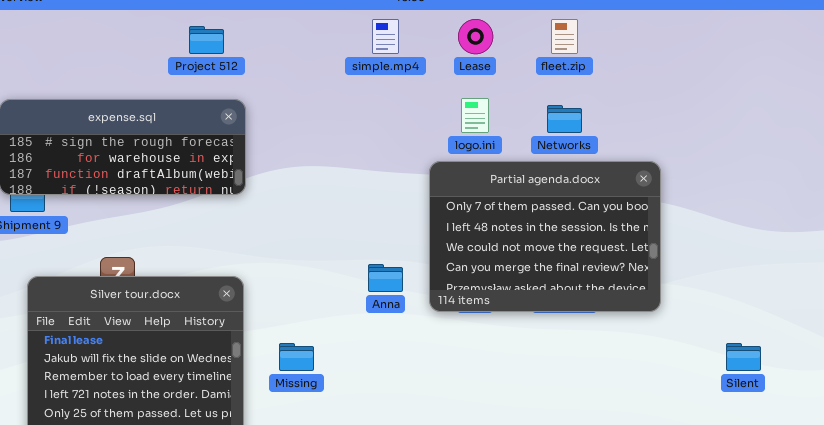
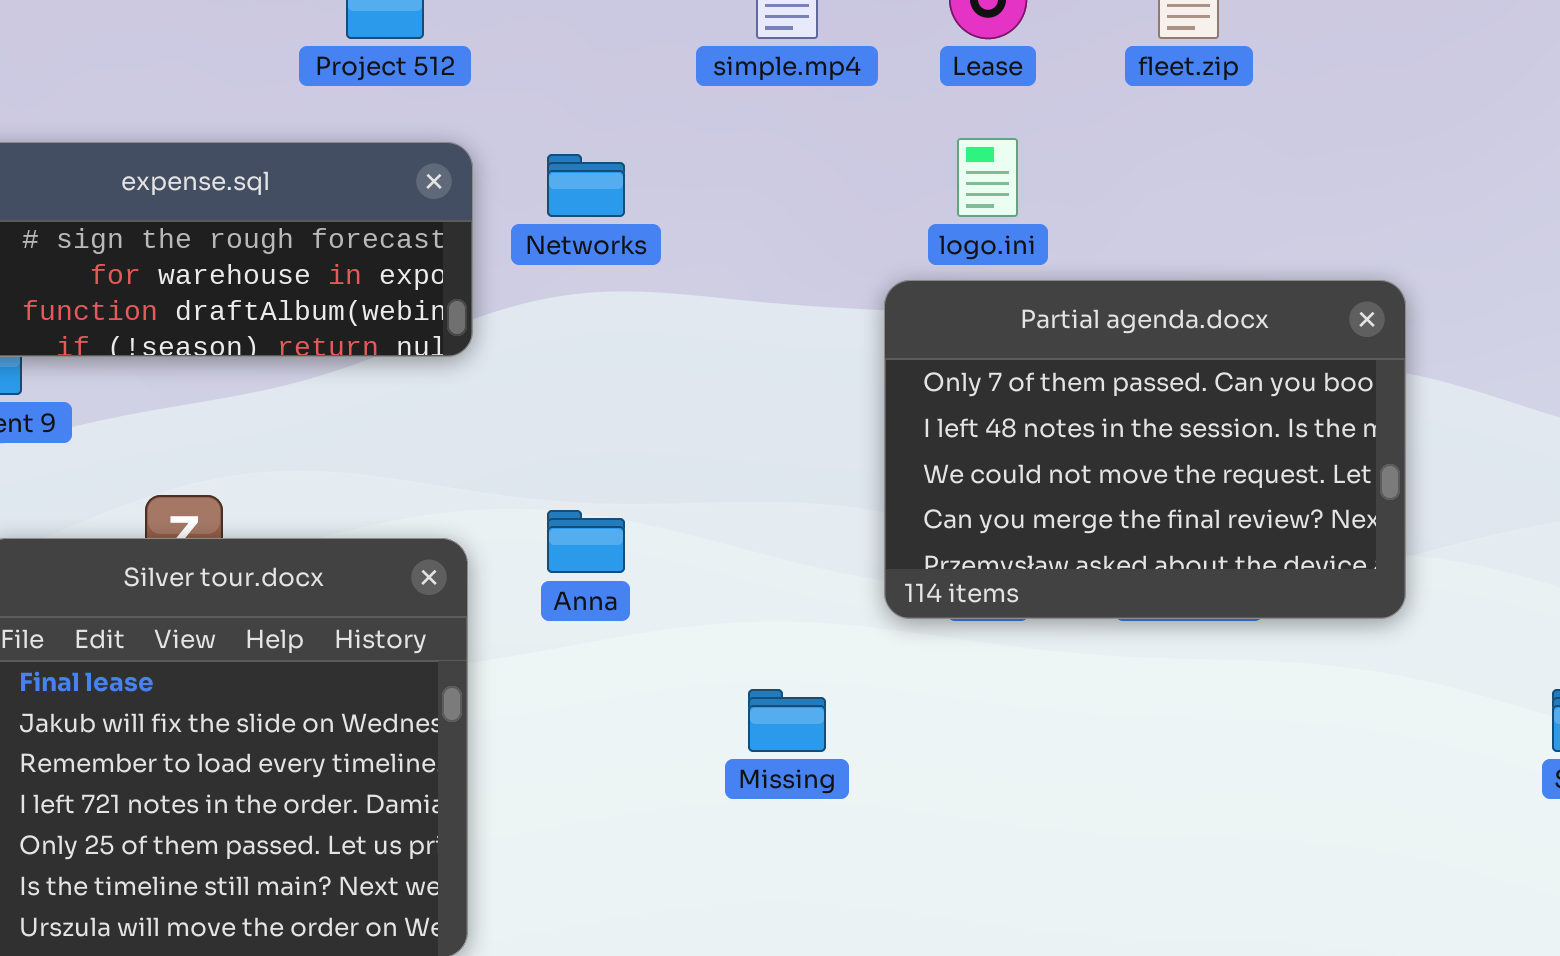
Networks: [547,105,582,133] -> [547,154,625,217], moved
Anna: [368,264,403,292] -> [547,510,625,573], moved
Missing: [279,343,314,371] -> [748,689,826,752], moved

